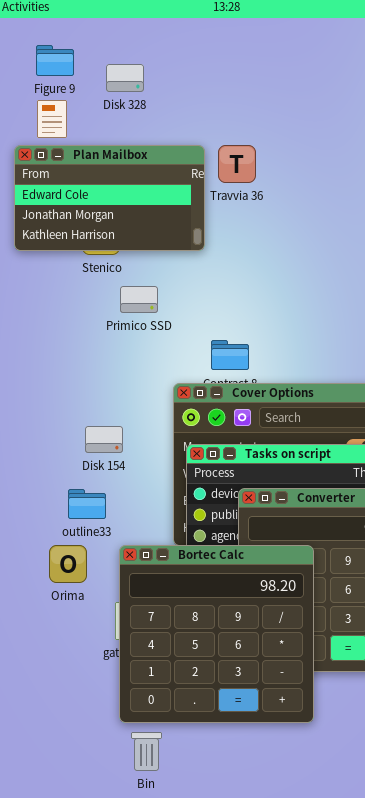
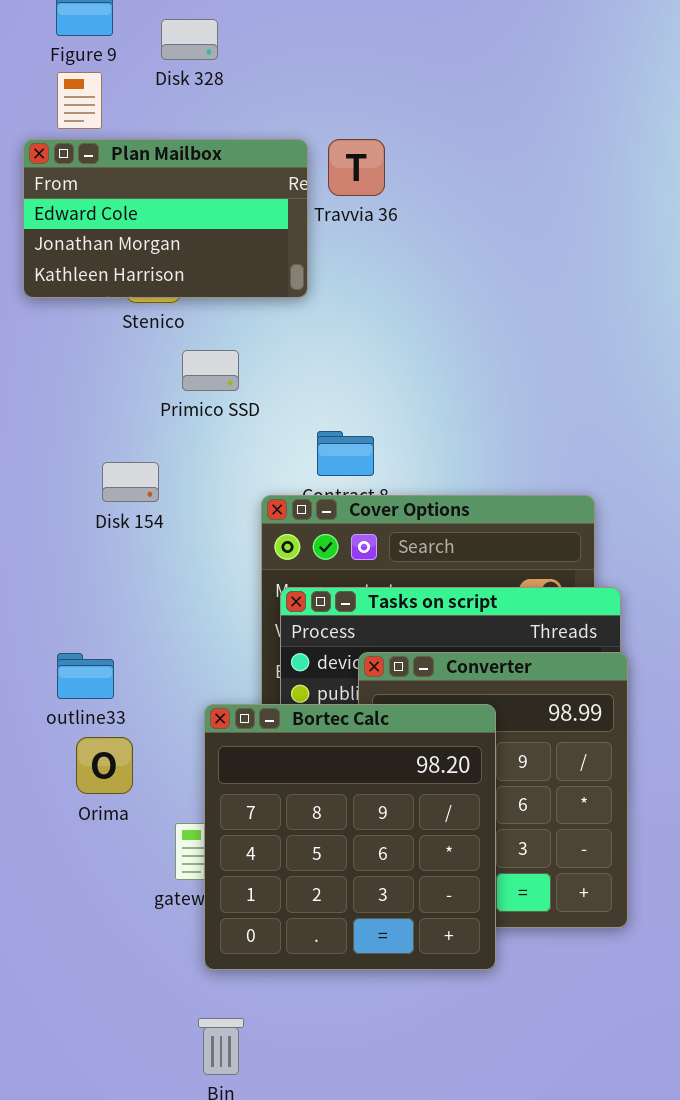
Disk 154: [85,426,123,453] -> [102,462,159,502], moved
outline33: [68,489,106,519] -> [57,653,114,699], moved
Bortec Calc: [119,545,314,723] -> [204,704,496,970], moved

